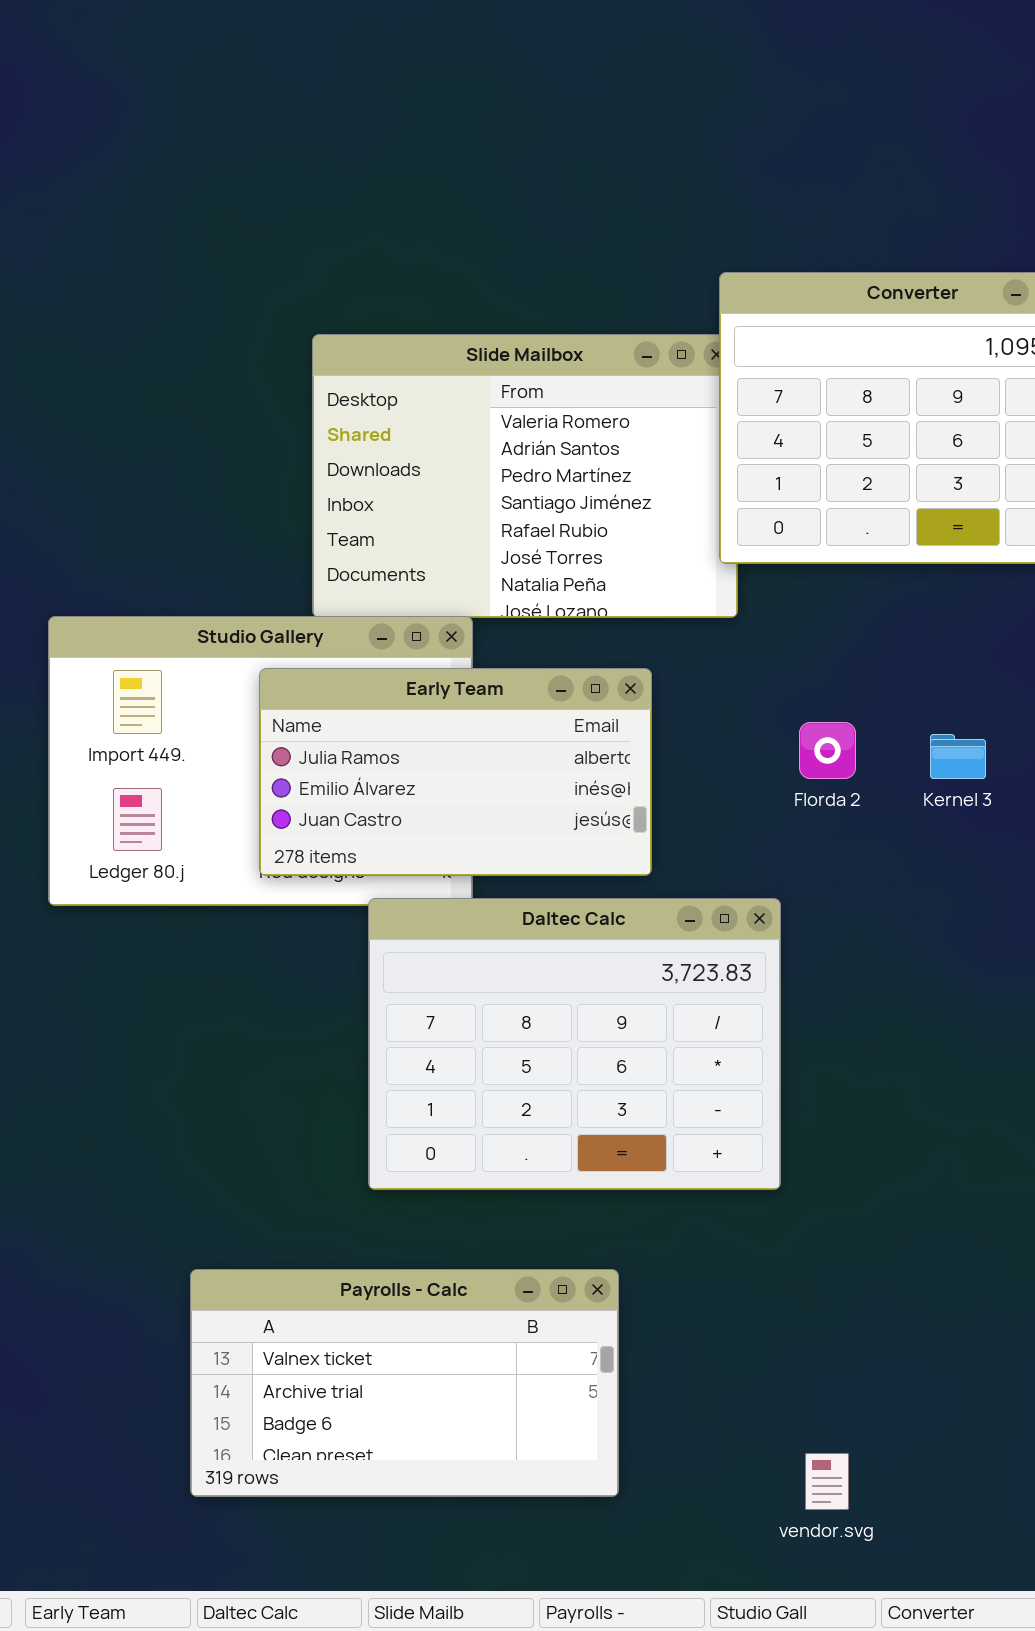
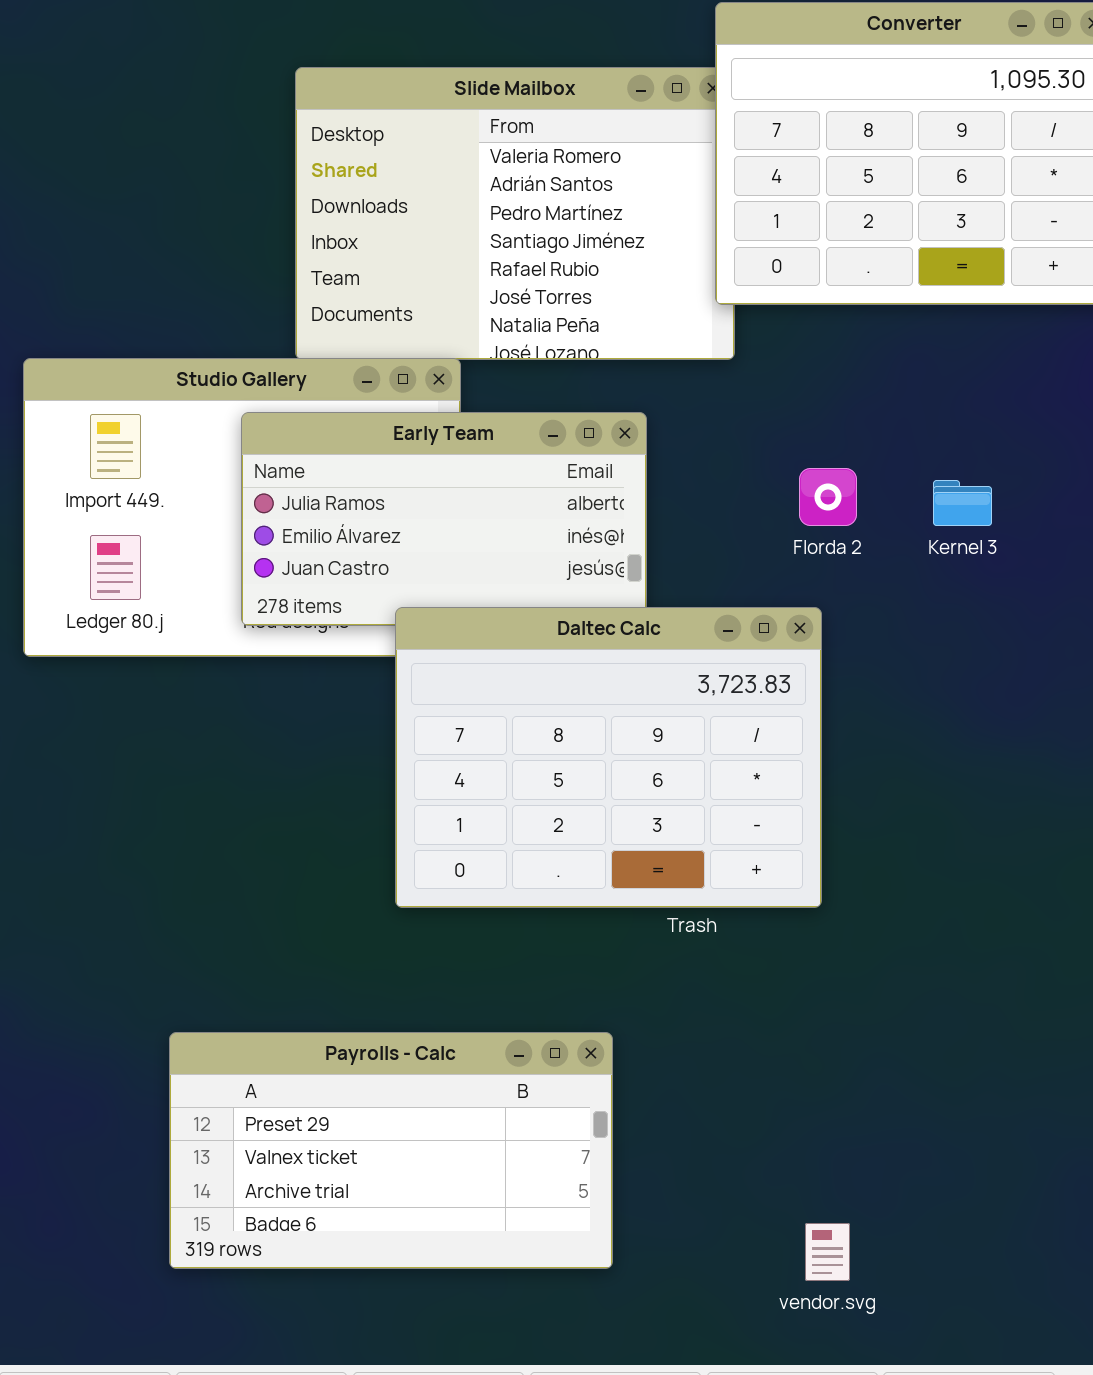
Daltec Calc: [368,898,781,1190] -> [395,607,822,908], moved
Payrolls - Calc: [190,1269,619,1497] -> [169,1032,613,1269], scrolled up 1 row

